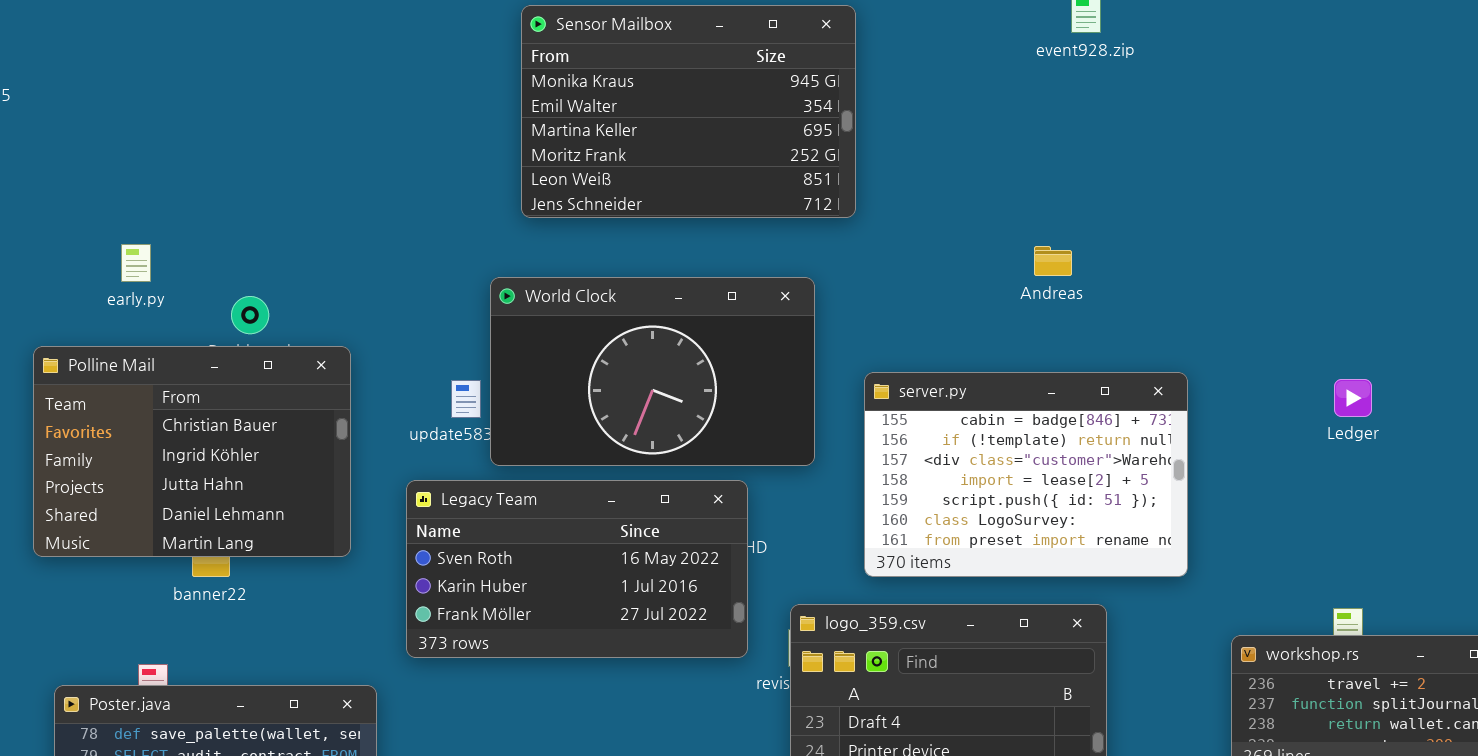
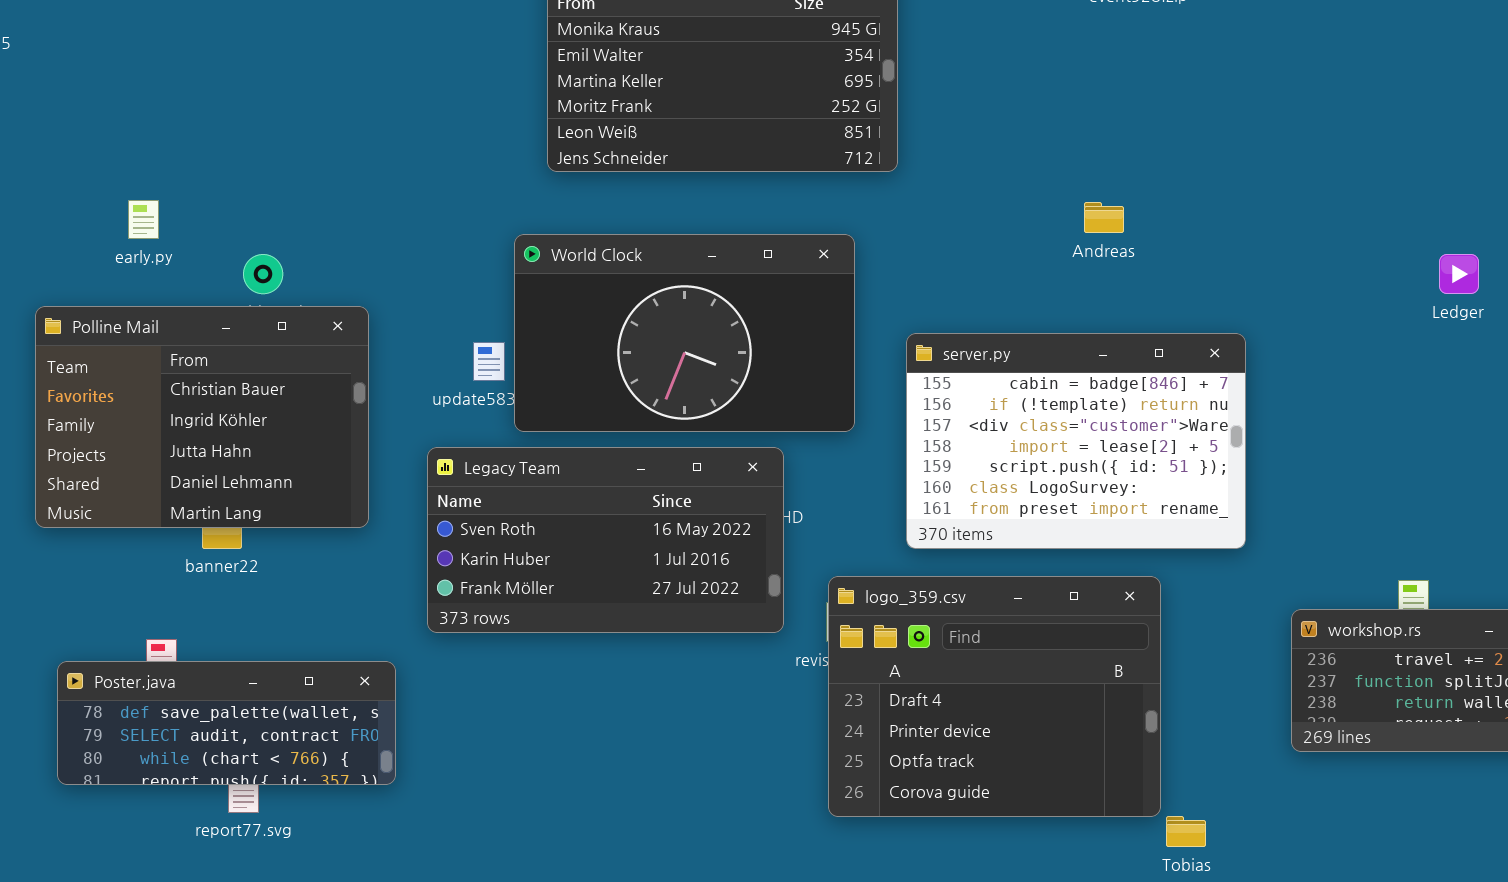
Ledger: [1334,379,1372,417] -> [1439,254,1479,294], moved

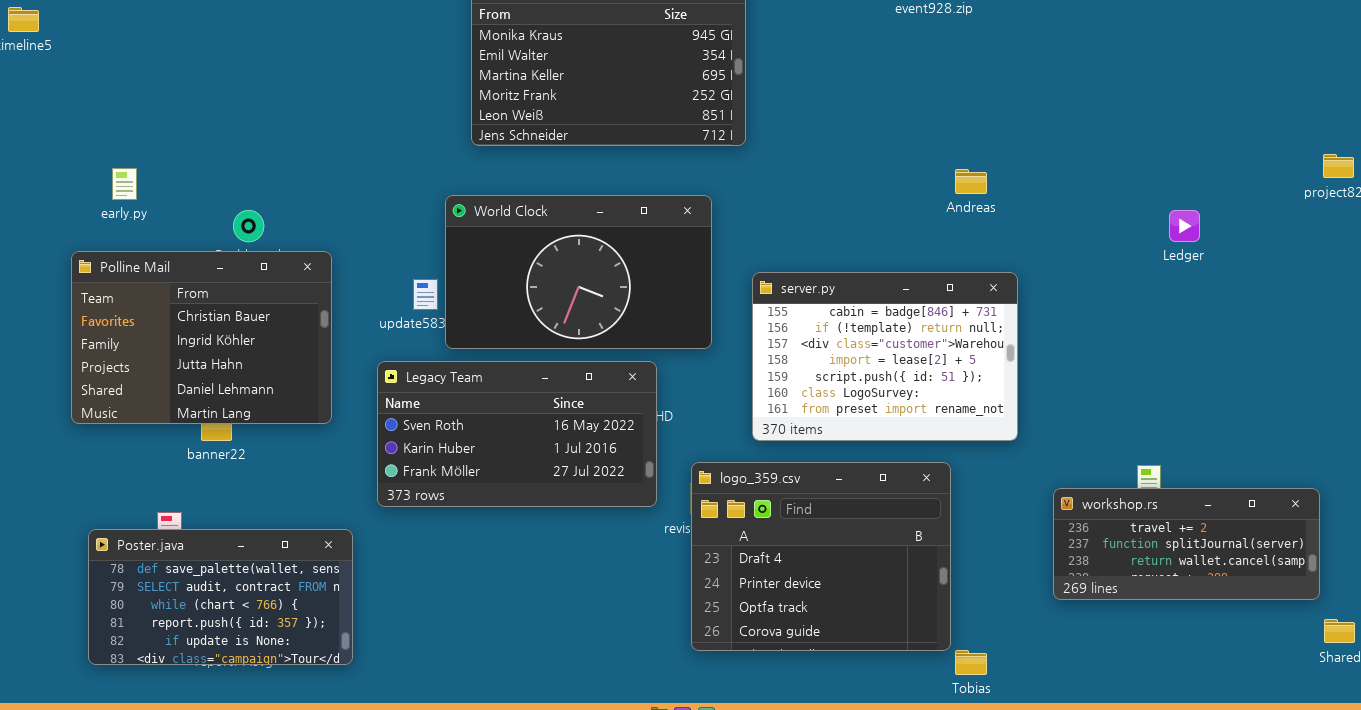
early.py: [128,200,159,239] -> [112,168,137,200], moved
Andreas: [1084,202,1124,233] -> [955,169,987,194], moved
Poster.java: [57,661,396,785] -> [88,529,353,665], resized

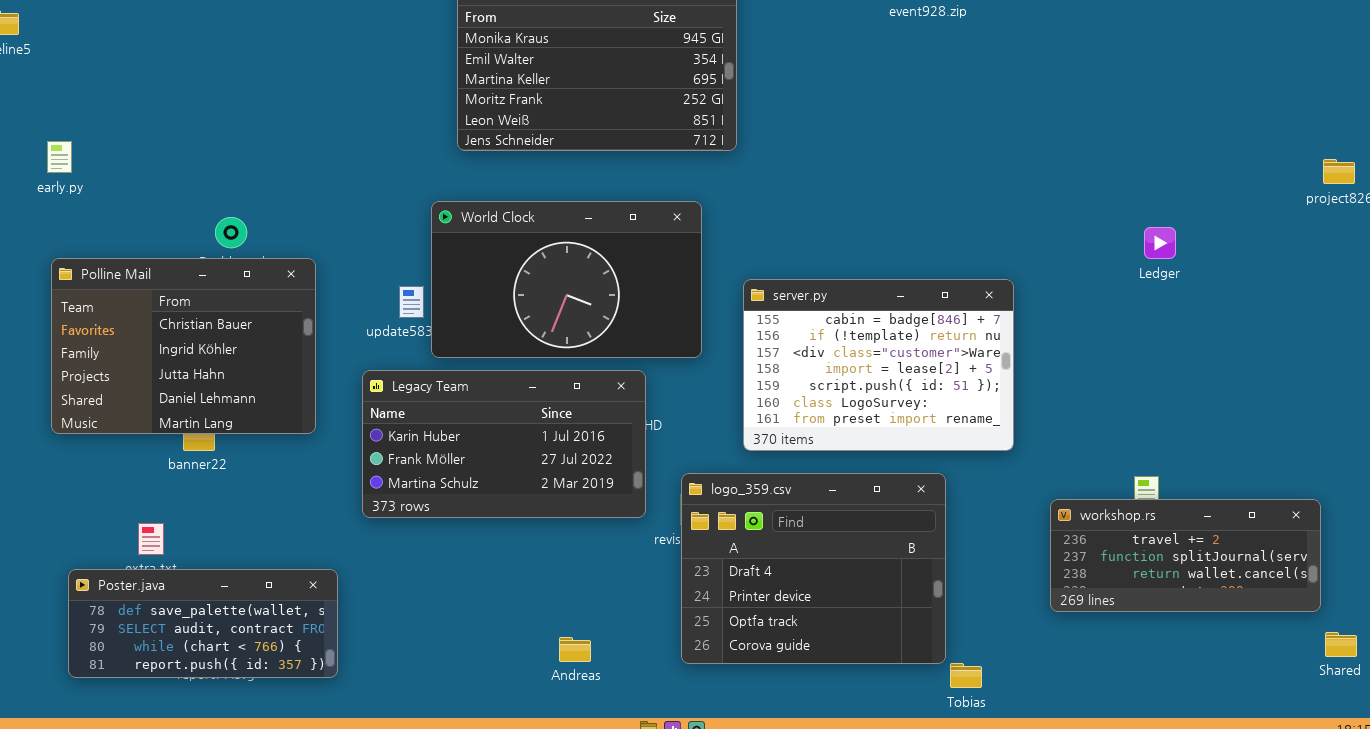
early.py: [112,168,137,200] -> [47,141,72,173], moved
Andreas: [955,169,987,194] -> [559,637,591,662], moved
Ledger: [1169,210,1200,242] -> [1144,227,1176,259], moved
Legacy Team: [377,361,657,507] -> [362,370,646,518], scrolled down 1 row
Poster.java: [88,529,353,665] -> [68,569,338,678], resized

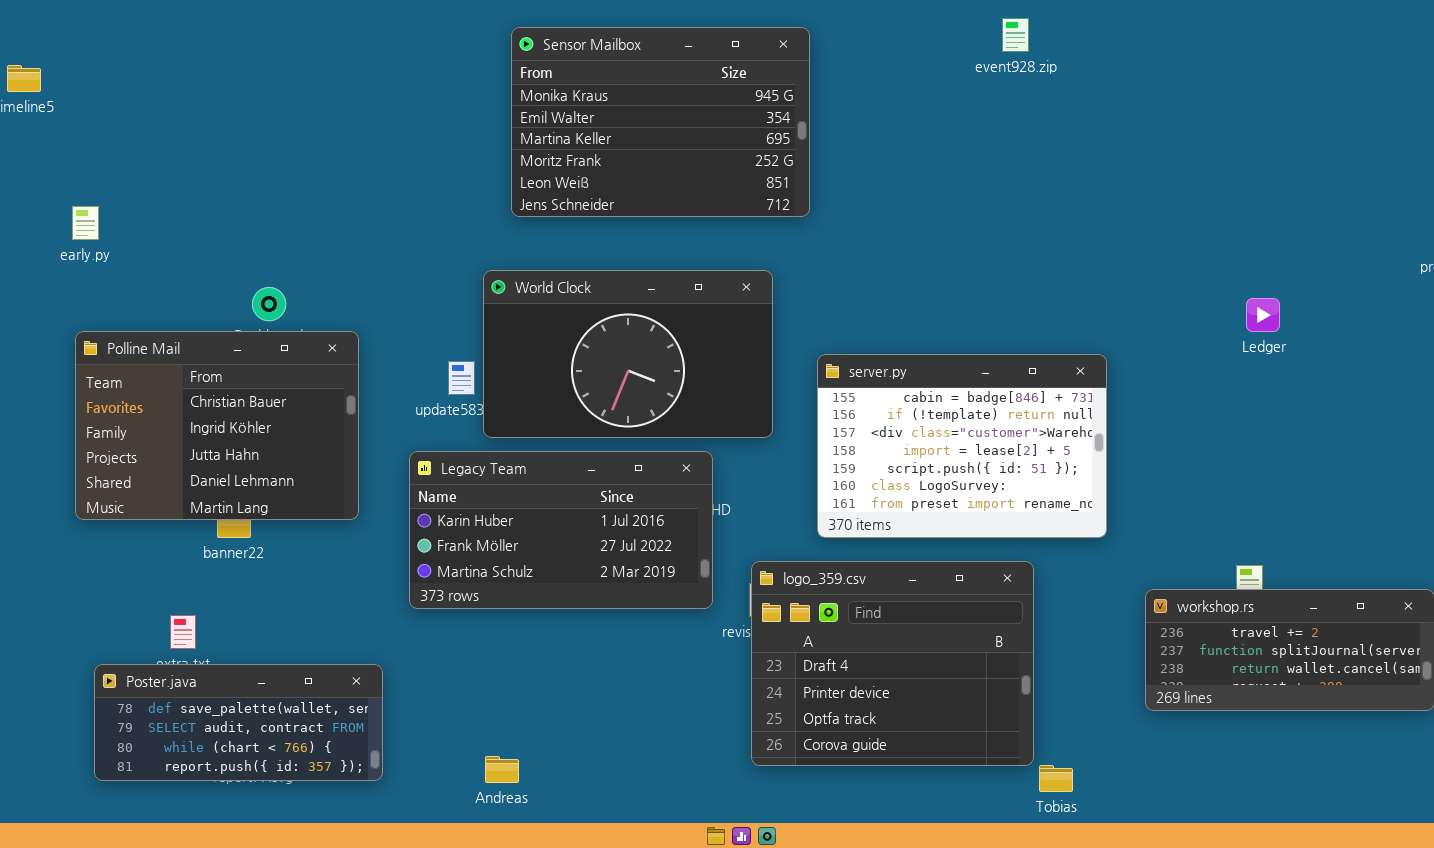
Andreas: [559,637,591,662] -> [485,756,519,783], moved

